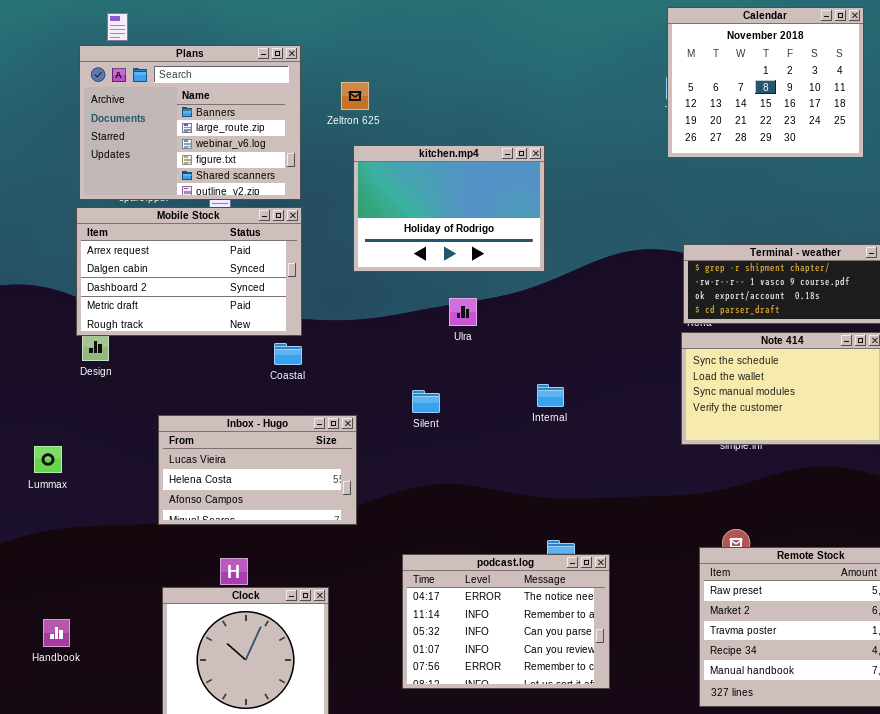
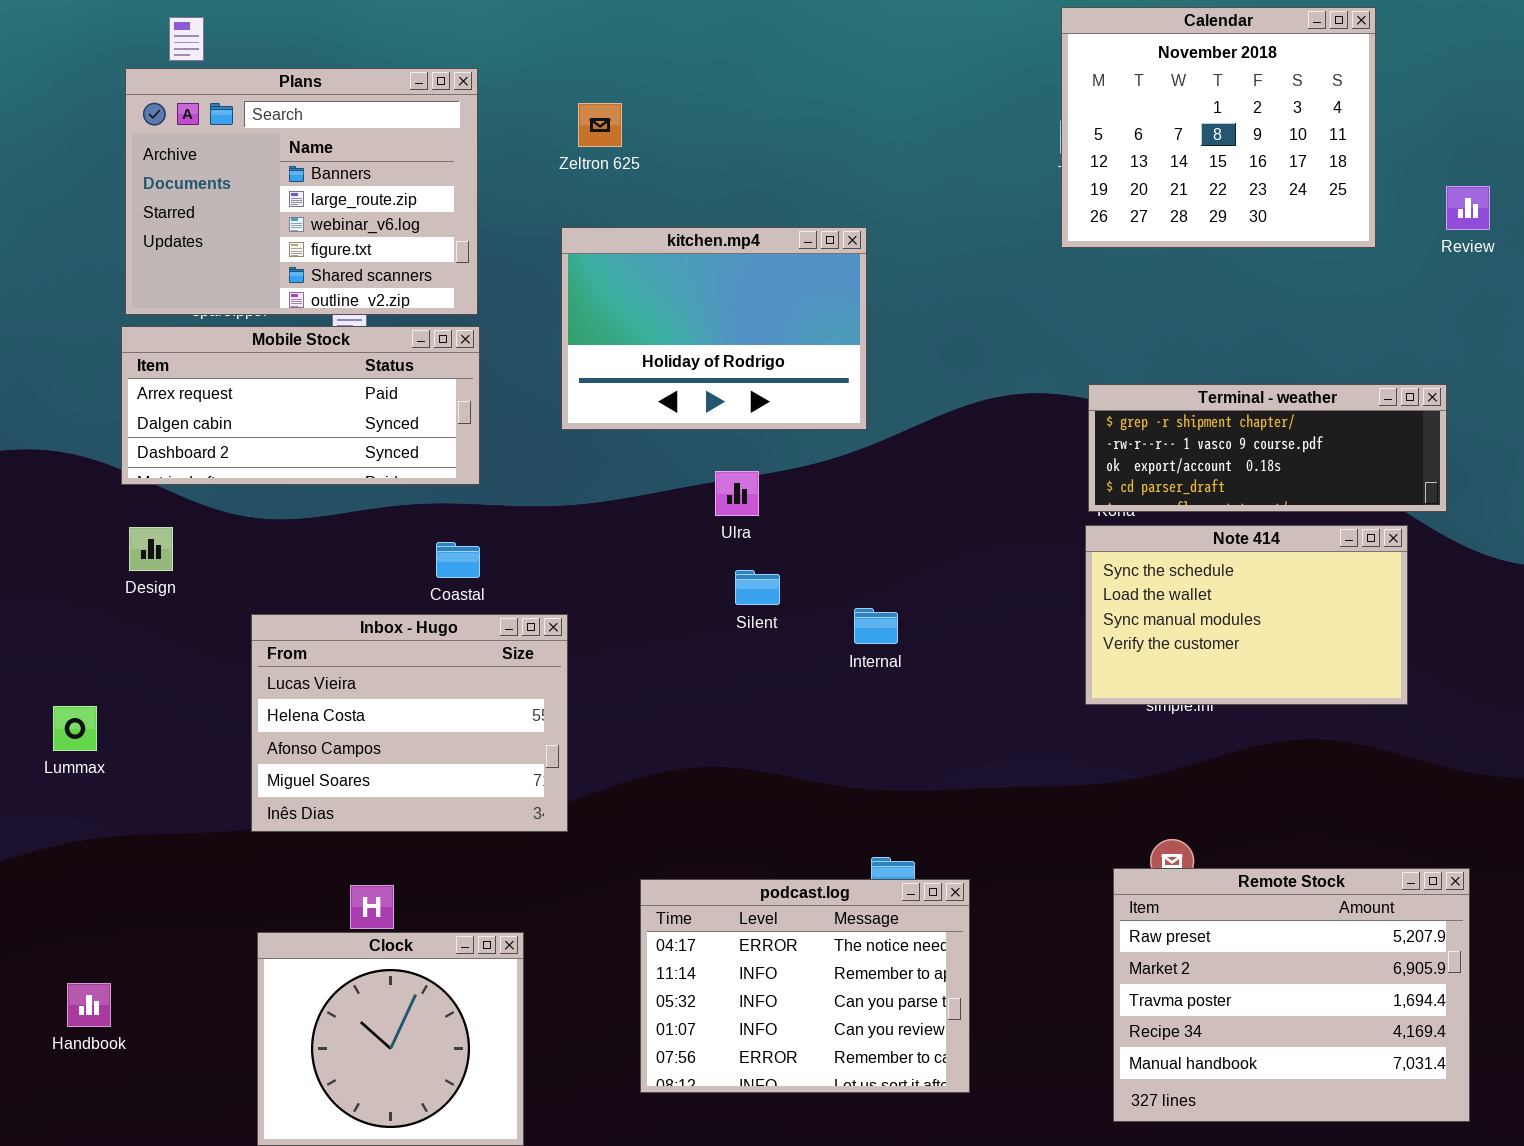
Zeltron 625: [341,82,369,110] -> [578,103,622,147], moved
Mobile Stock: [76,207,302,336] -> [121,326,480,485], resized
Silent: [412,390,440,413] -> [735,570,780,605], moved
Inbox - Hugo: [158,415,357,525] -> [251,614,568,832], resized

